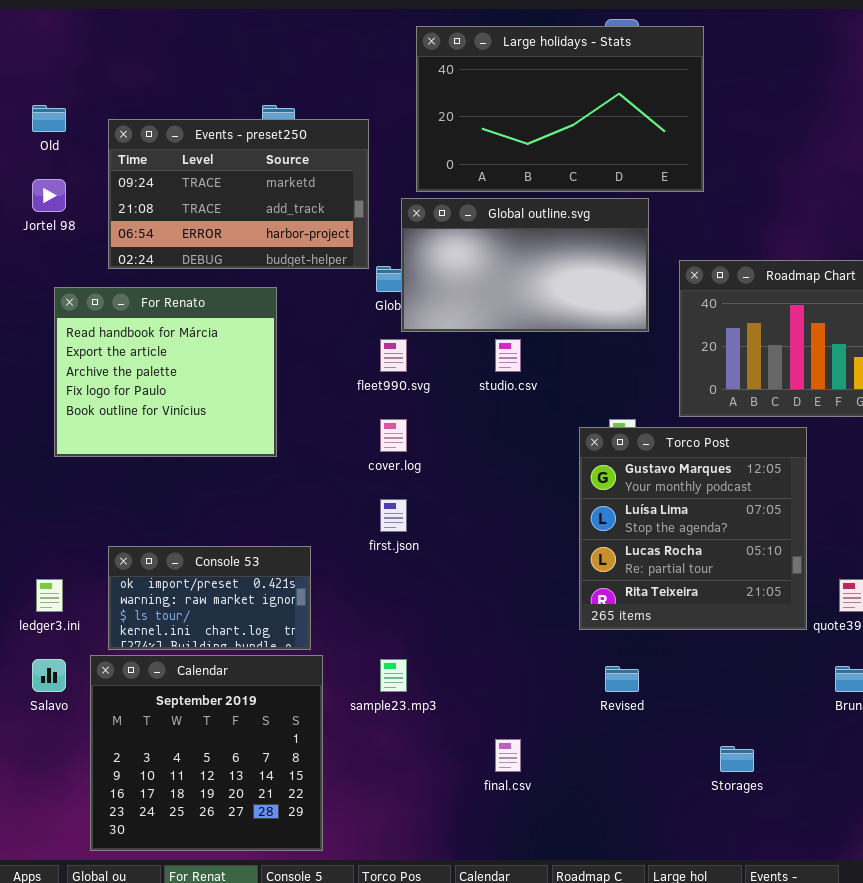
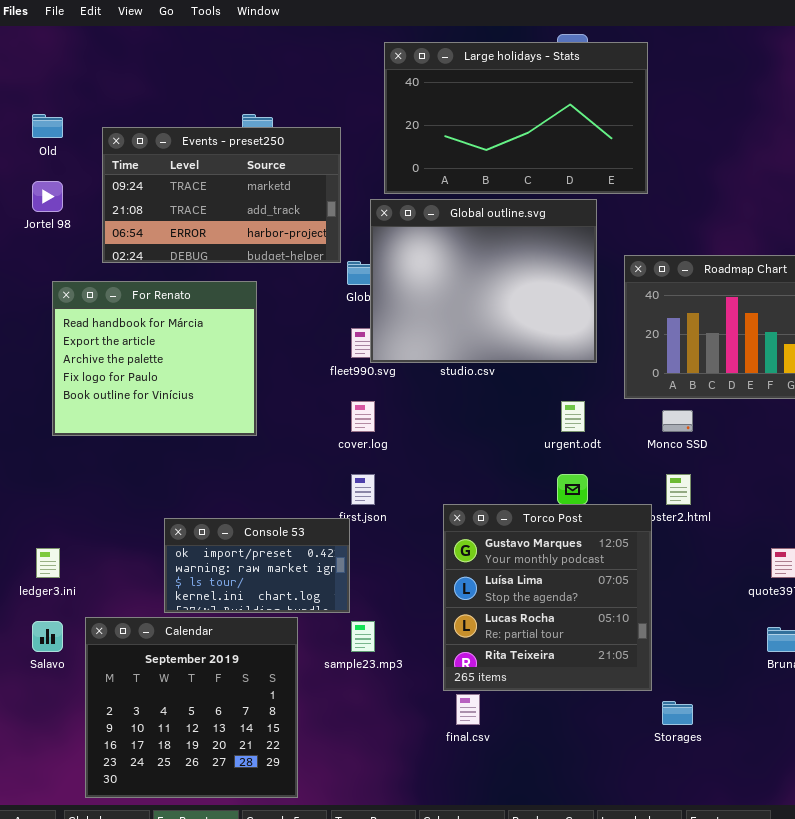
Global outline.svg: [401,198,649,332] -> [370,199,597,363], resized
Torco Post: [579,427,807,630] -> [443,504,652,691], moved
Console 53: [108,546,311,650] -> [164,518,350,613], moved

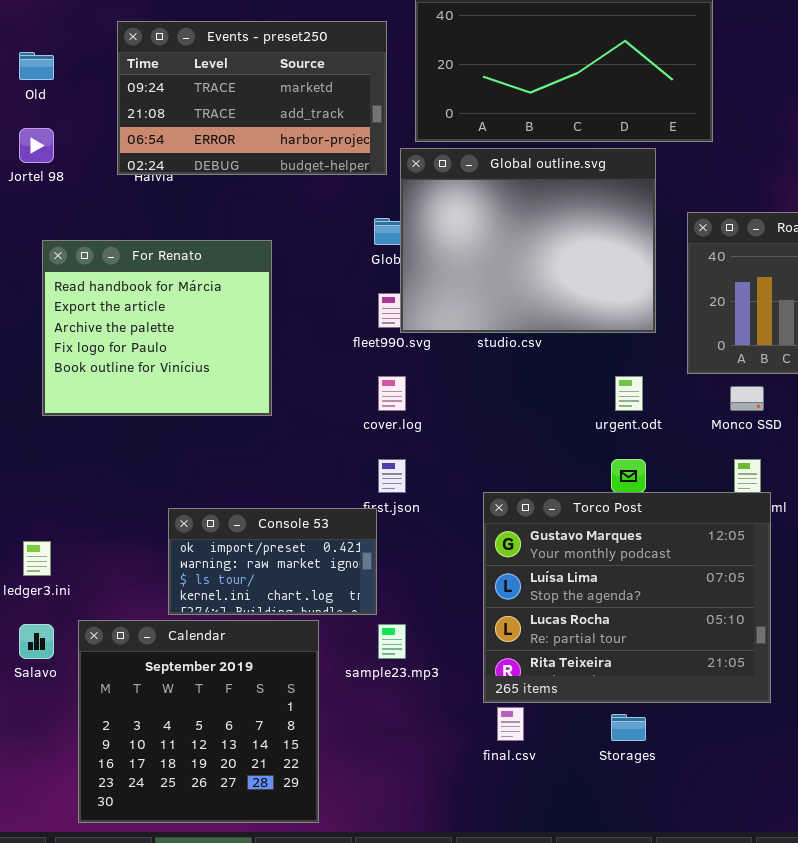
Events - preset250: [102,127,341,263] -> [117,21,387,175], moved
Torco Post: [443,504,652,691] -> [483,492,771,703], resized
Storages: [662,701,693,725] -> [611,714,646,741], moved

